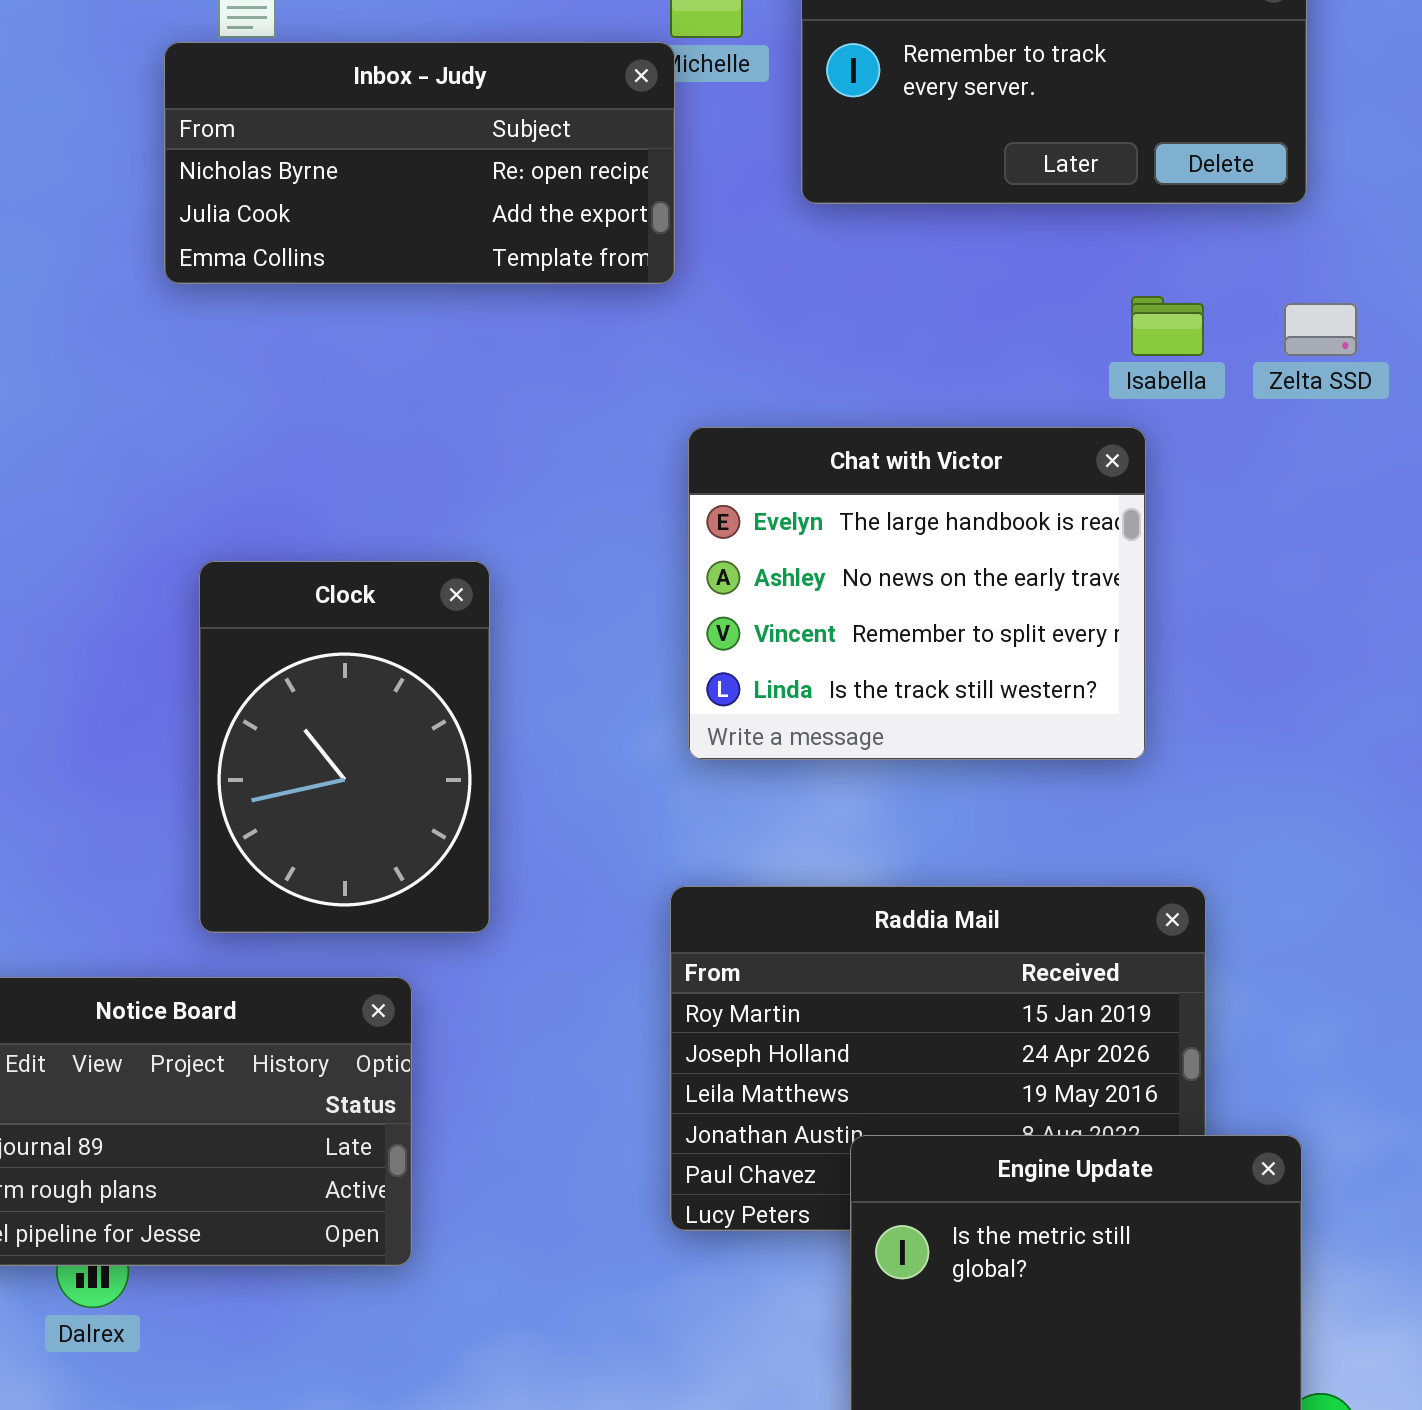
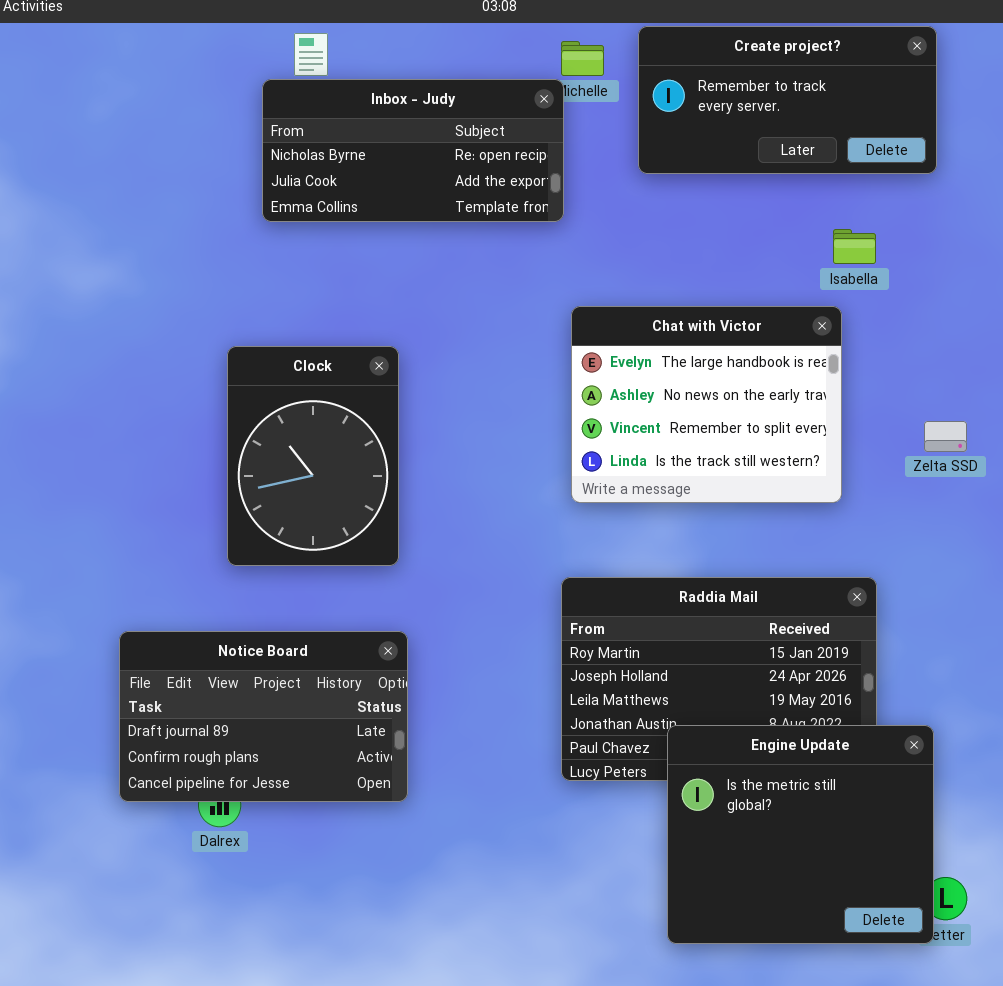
Zelta SSD: [1284,303,1357,356] -> [924,421,967,452], moved
Clock: [199,561,490,933] -> [227,346,399,566], moved

